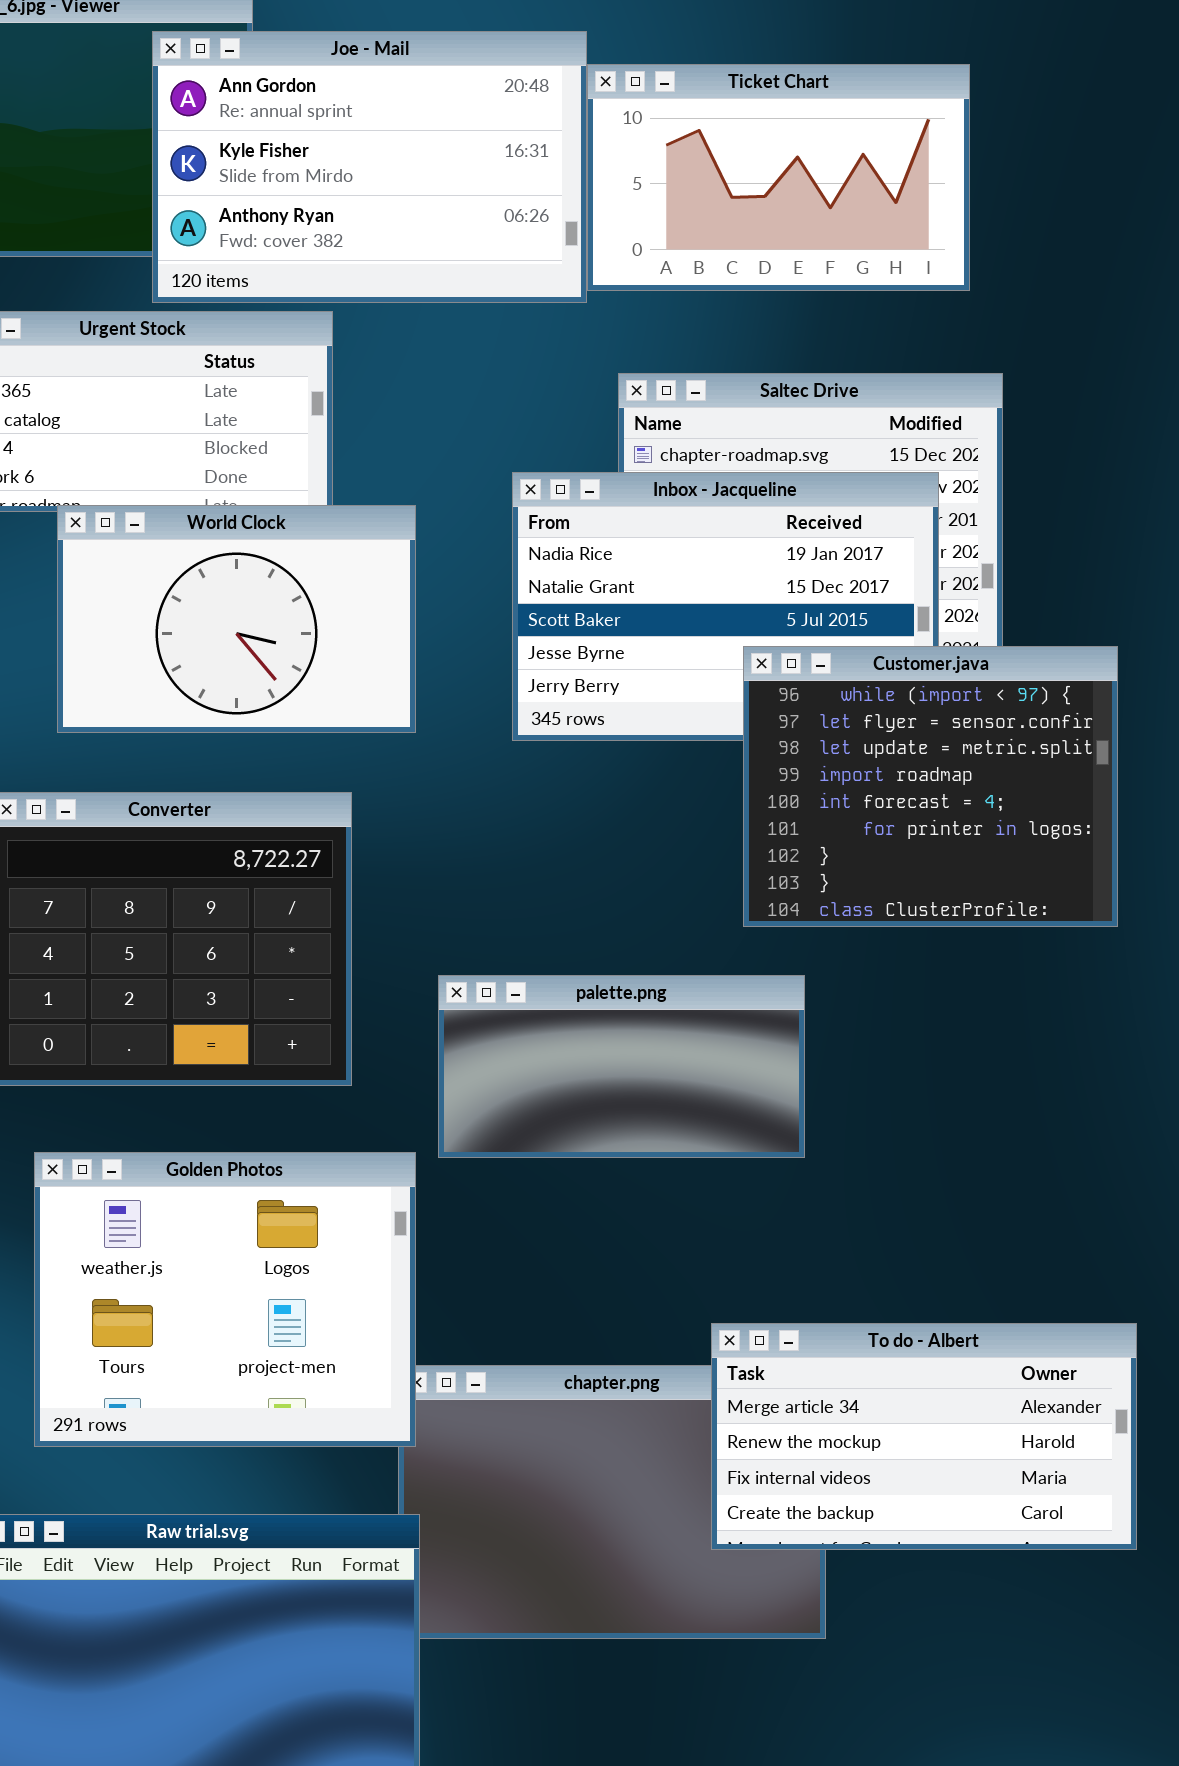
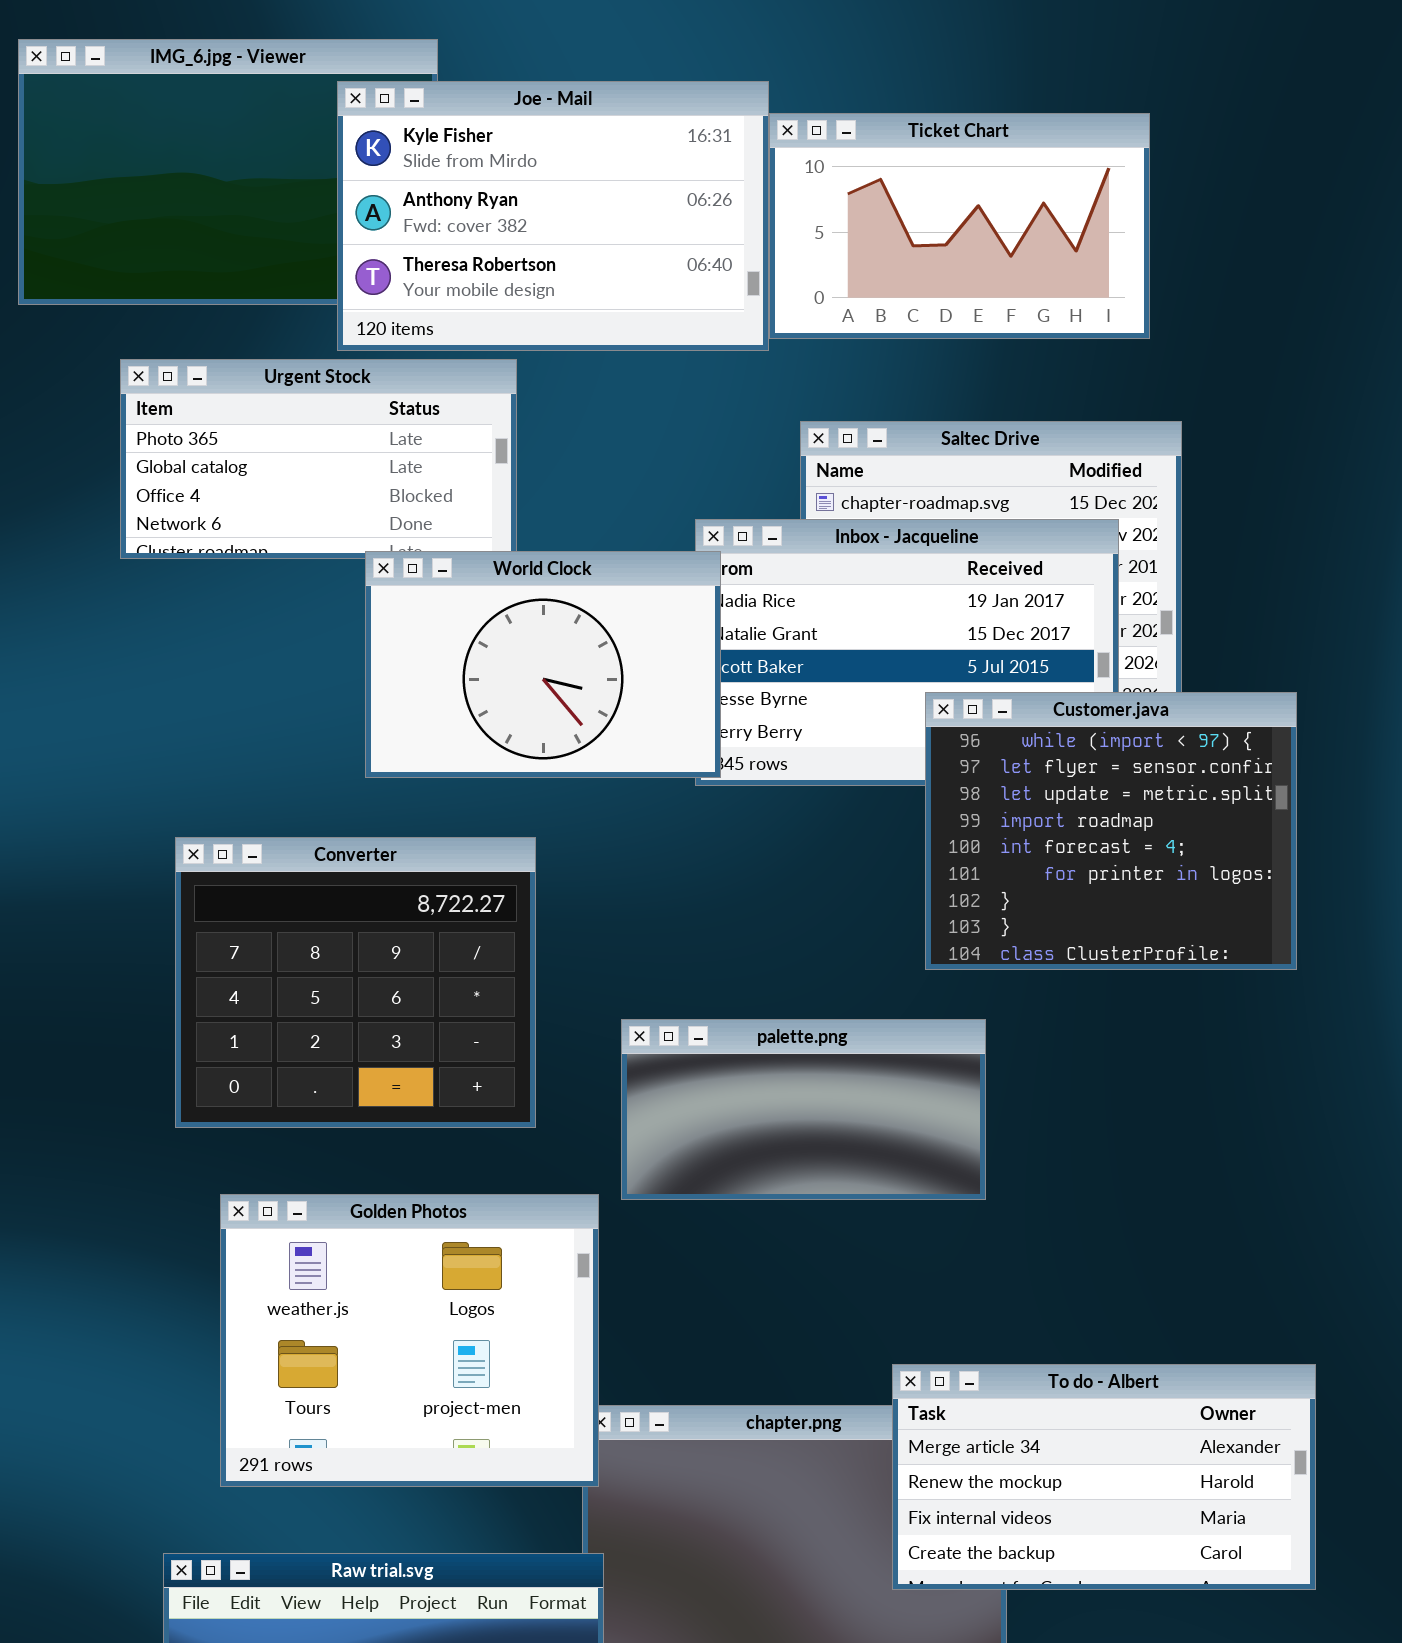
Joe - Mail: [152,31,587,303] -> [337,81,769,351], scrolled down 1 row
World Clock: [57,505,416,733] -> [365,551,721,778], moved

